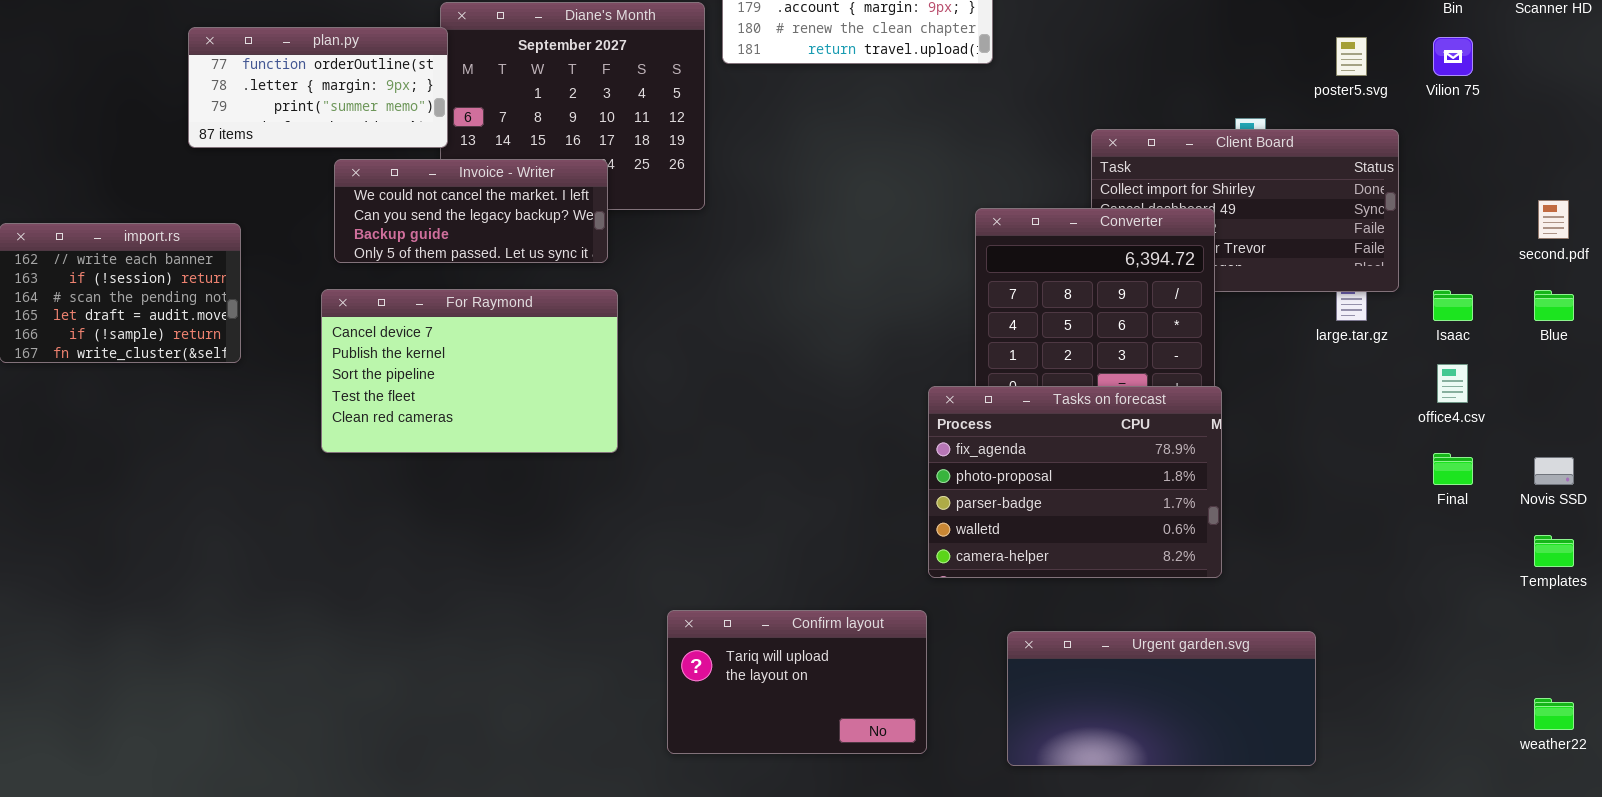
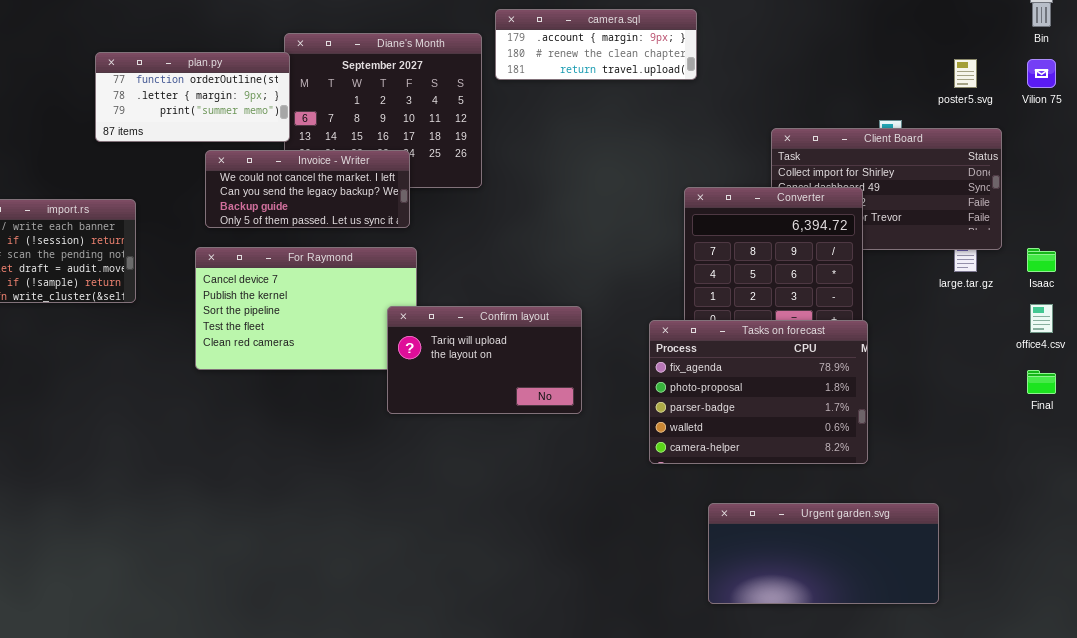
Confirm layout: [667,610,927,754] -> [387,306,582,414], moved

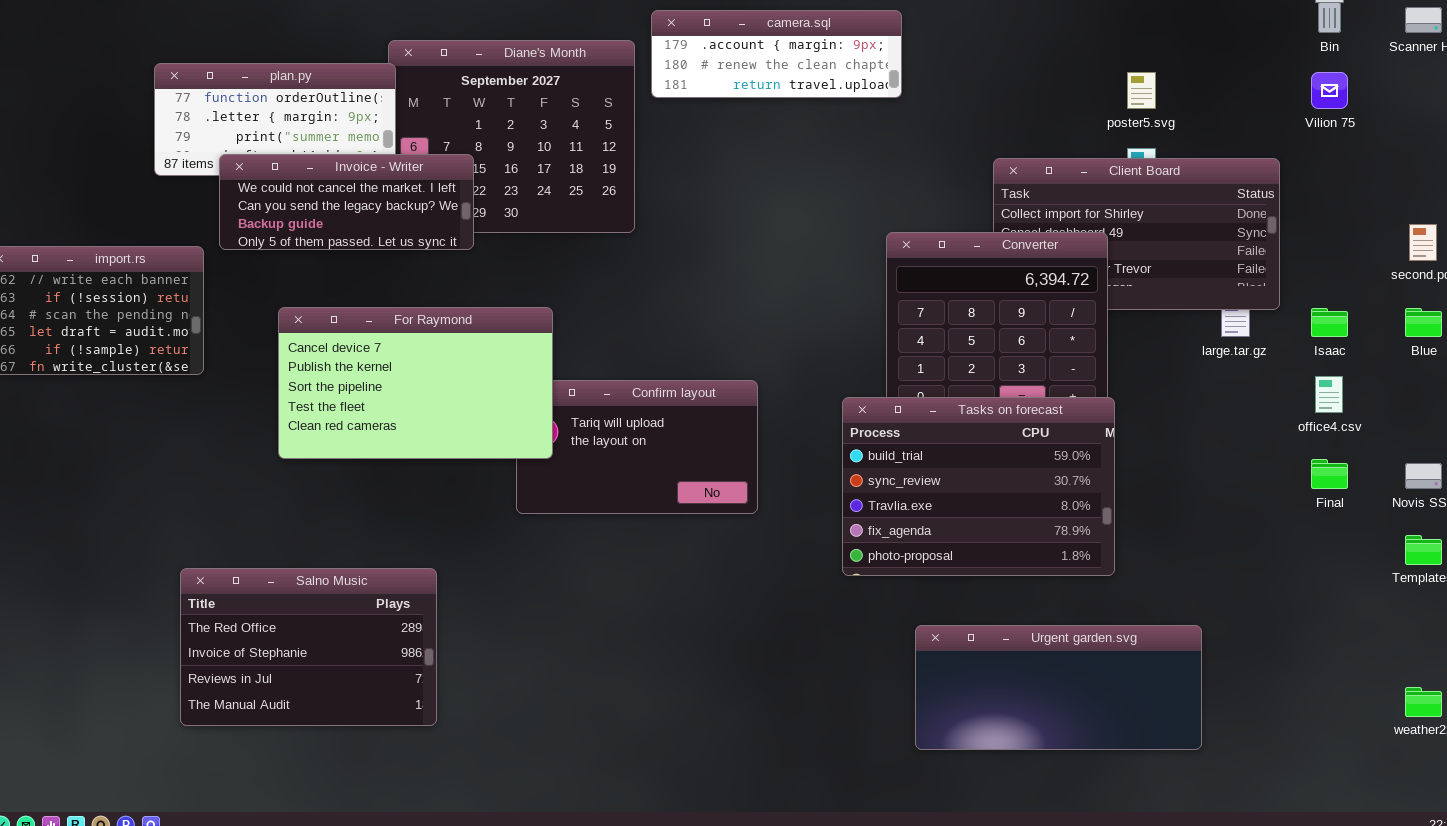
poster5.svg: [954,59,977,88] -> [1127,72,1156,109], moved
Invoice - Writer: [205,150,410,228] -> [219,154,474,250], moved
For Raymond: [195,247,417,370] -> [278,307,553,459], raised
Tasks on forecast: [649,320,868,464] -> [842,397,1115,576], scrolled up 3 rows
Salno Music: none -> [180,568,437,726], opened

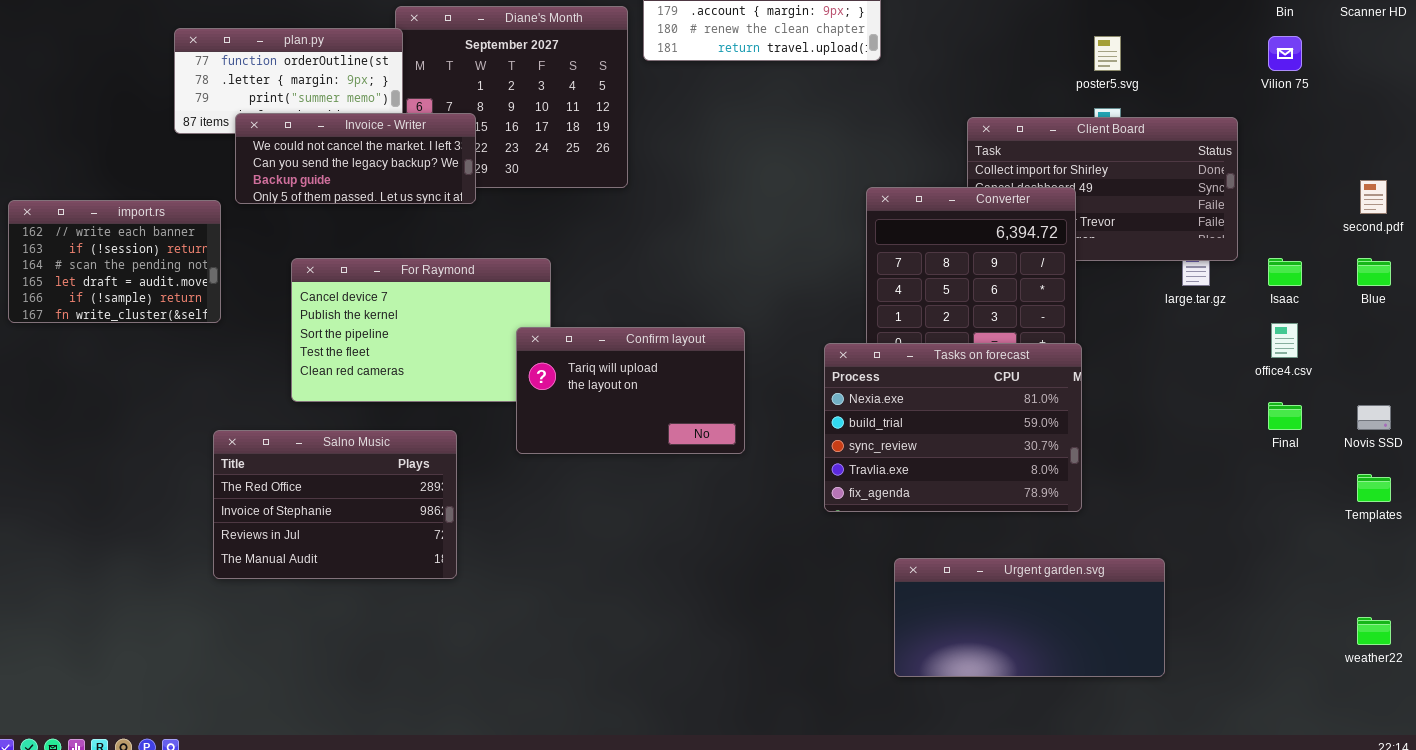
Confirm layout: [516,380,758,514] -> [516,327,745,454], raised
Tasks on forecast: [842,397,1115,576] -> [824,343,1082,512], scrolled up 1 row
Salno Music: [180,568,437,726] -> [213,430,457,579], moved

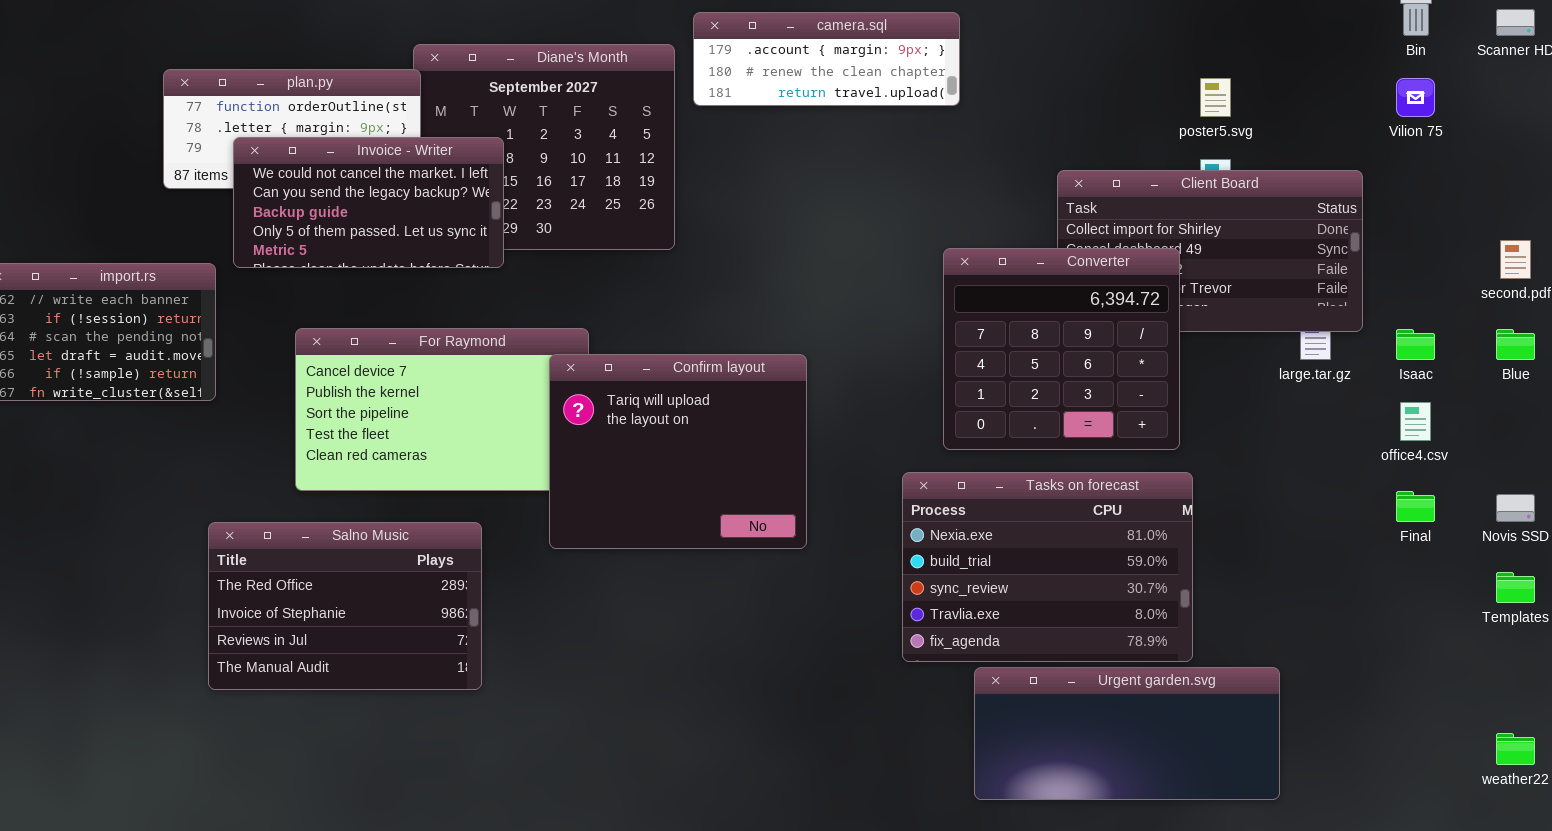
Invoice - Writer: [235,113,476,204] -> [233,137,504,268], resized
Confirm layout: [516,327,745,454] -> [549,354,807,549], resized
Tasks on forecast: [824,343,1082,512] -> [902,472,1193,662], moved

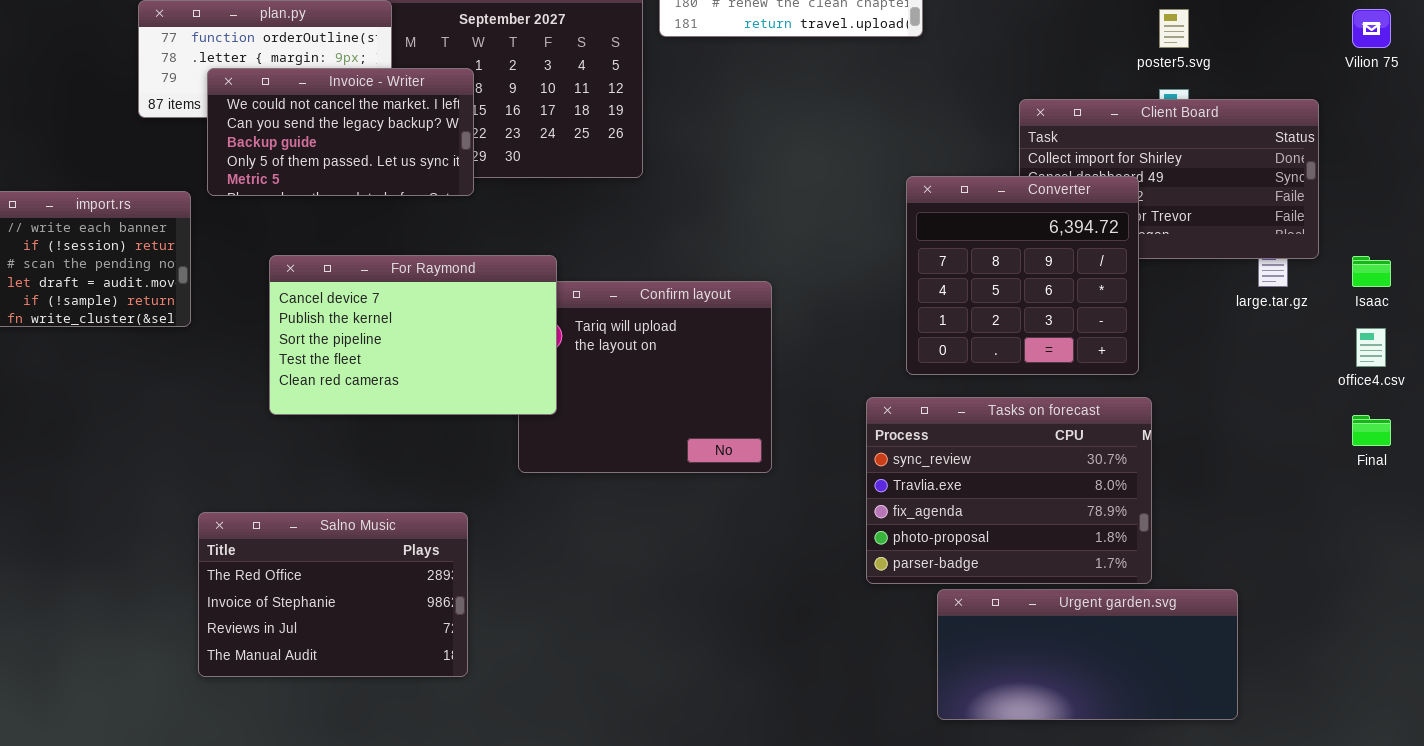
For Raymond: [295,328,589,491] -> [269,255,557,415], raised
Tasks on forecast: [902,472,1193,662] -> [866,397,1152,584], scrolled down 2 rows
Salno Music: [208,522,482,690] -> [198,512,468,677], moved

